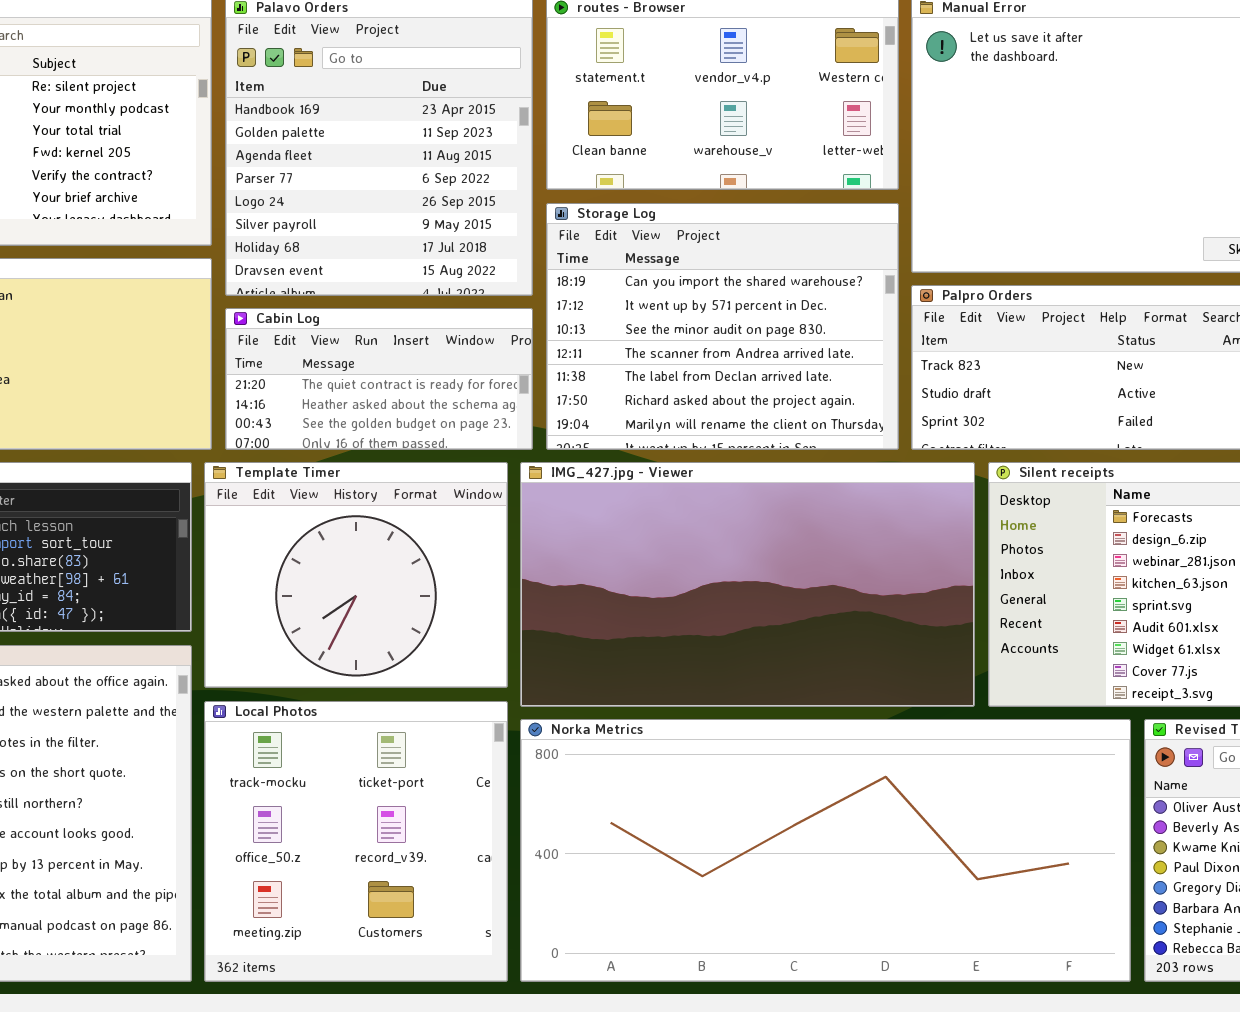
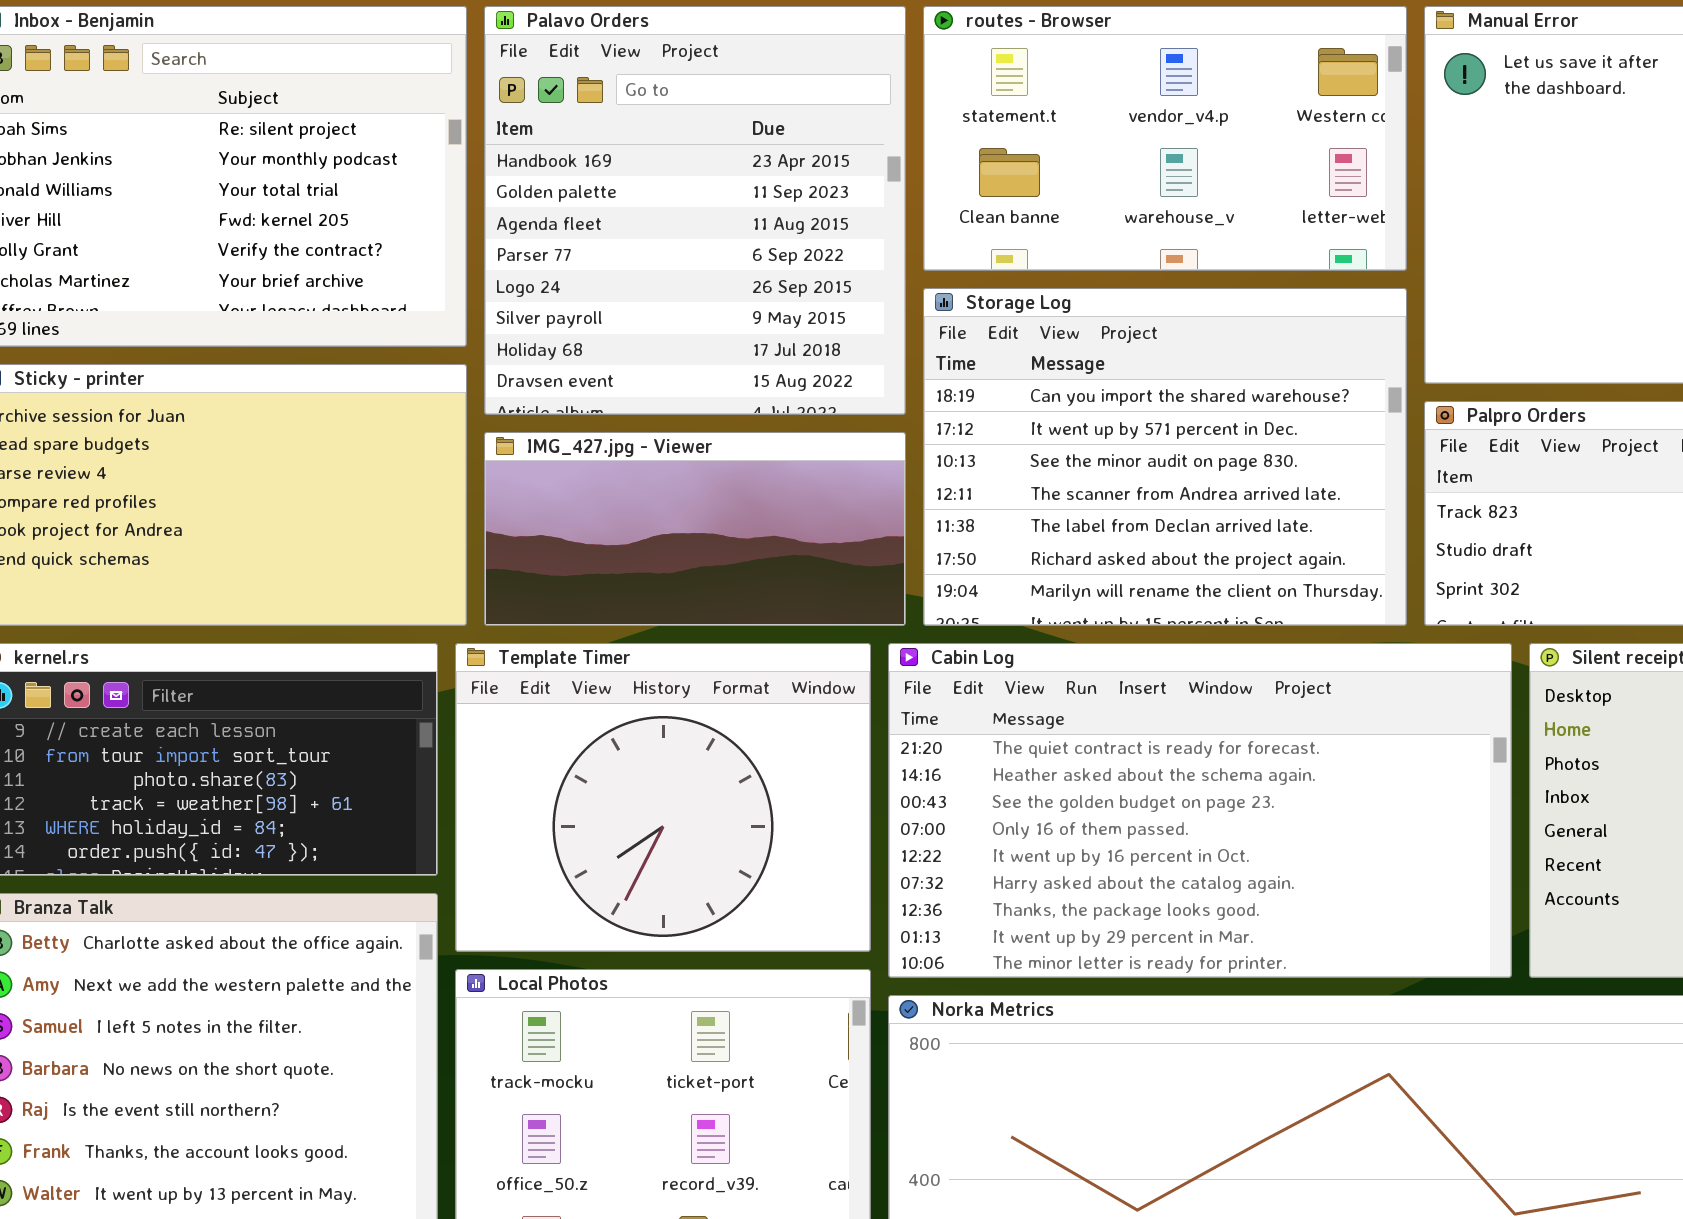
Cabin Log: [225,308,533,450] -> [888,643,1512,978], moved, resized
IMG_427.jpg - Viewer: [520,462,975,707] -> [484,432,906,626], moved, resized

